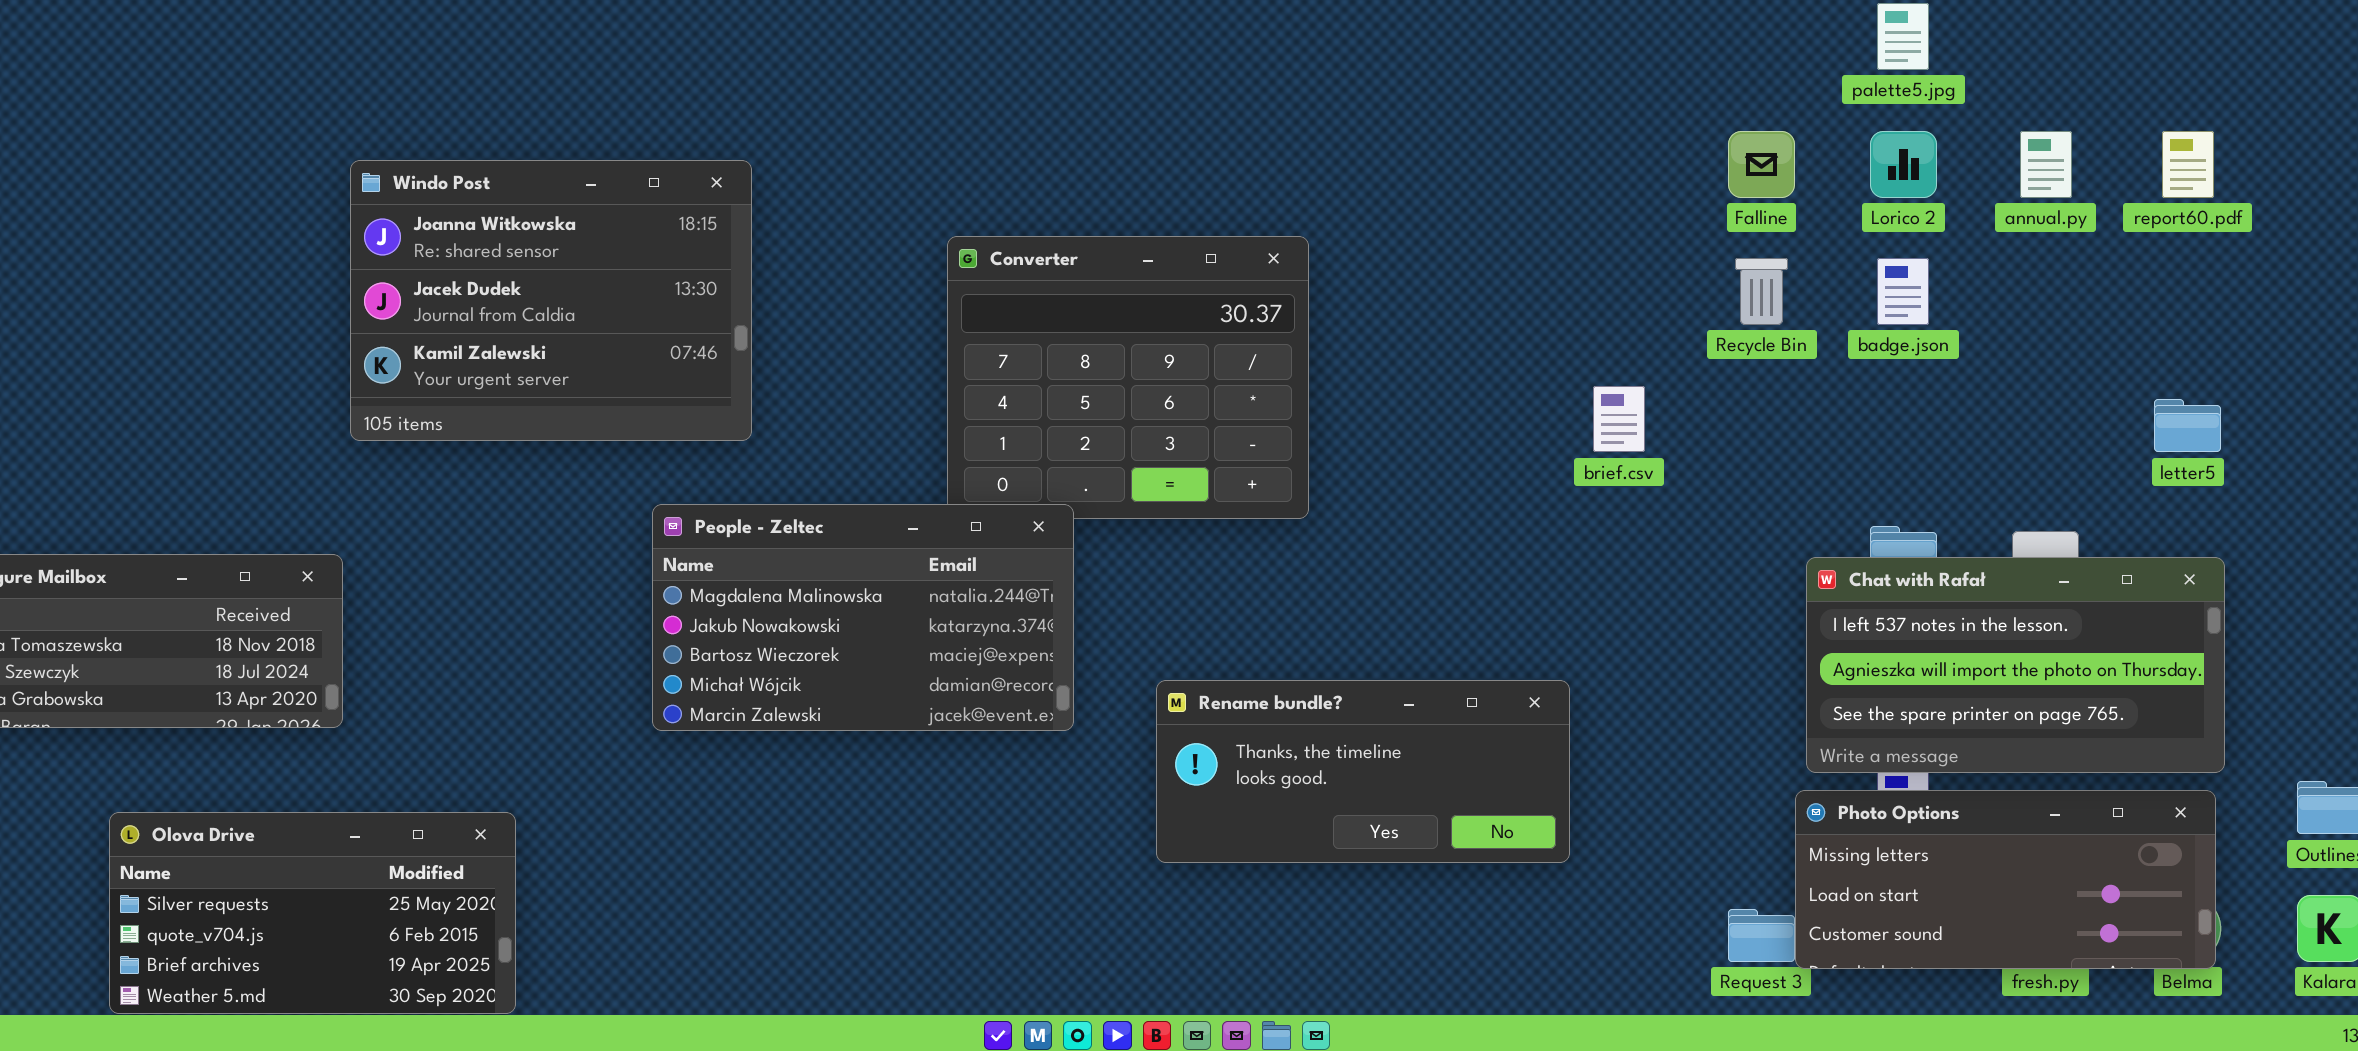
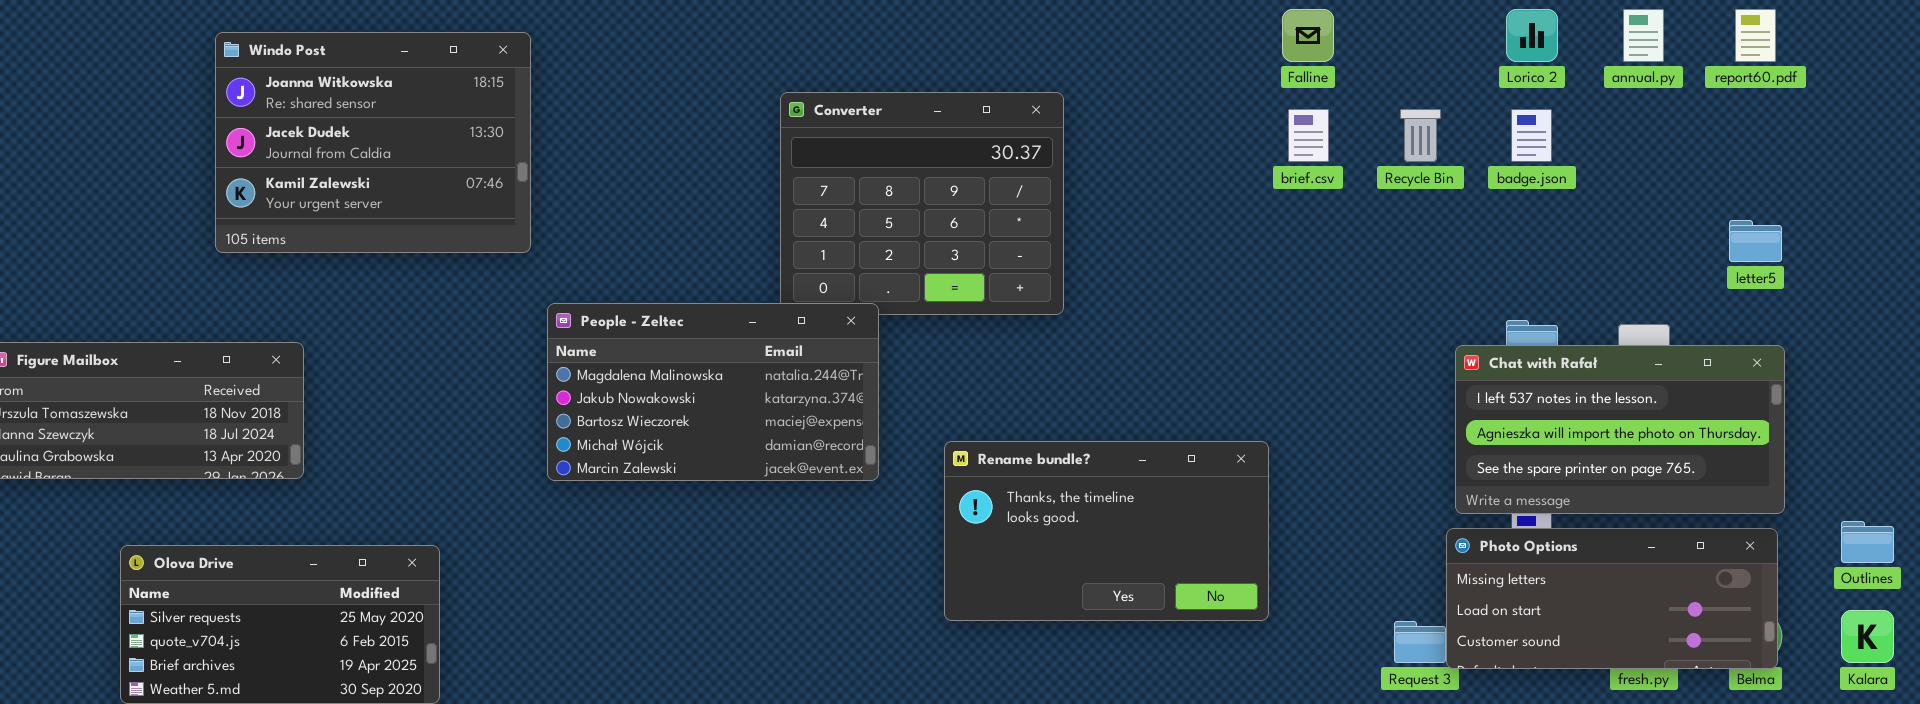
Falline: [1728,131,1795,198] -> [1282,9,1334,62], moved
Windo Post: [350,160,752,441] -> [215,32,531,253], moved
brief.csv: [1593,386,1645,452] -> [1288,109,1329,162], moved
Rename bundle?: [1156,680,1570,863] -> [944,441,1269,621], resized

